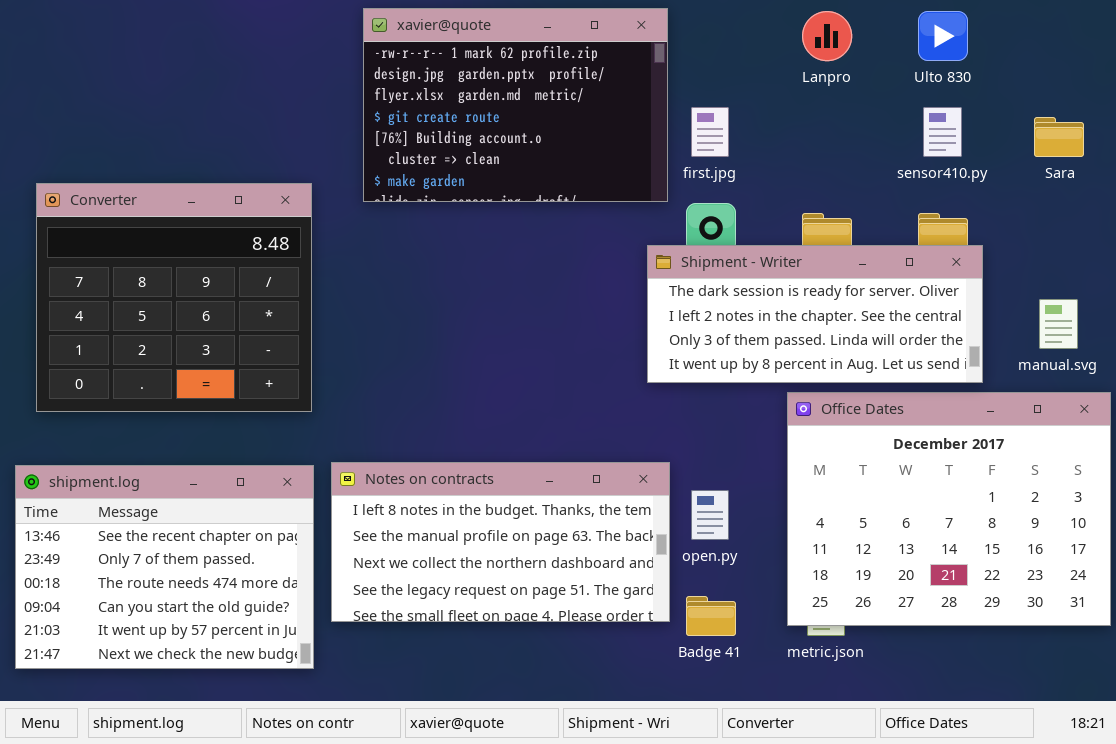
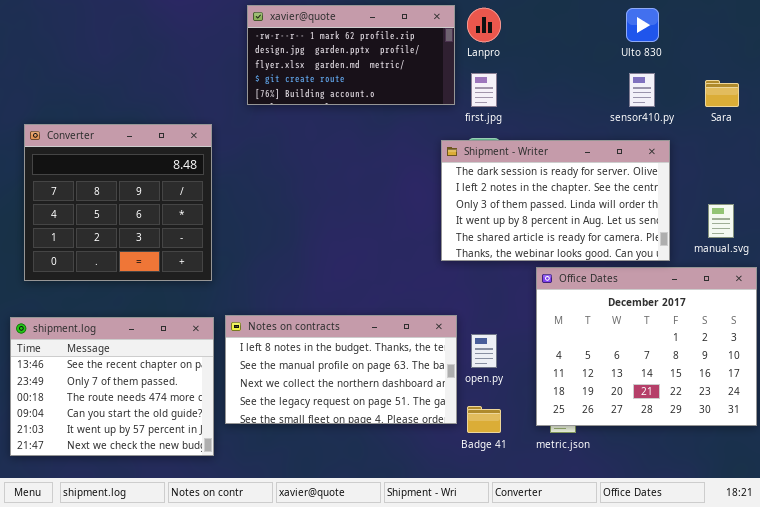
xavier@quote: [363,8,668,202] -> [247,5,455,105], resized
Lanpro: [802,11,852,61] -> [467,8,501,42], moved
Shipment - Writer: [647,245,983,383] -> [441,140,670,261], resized

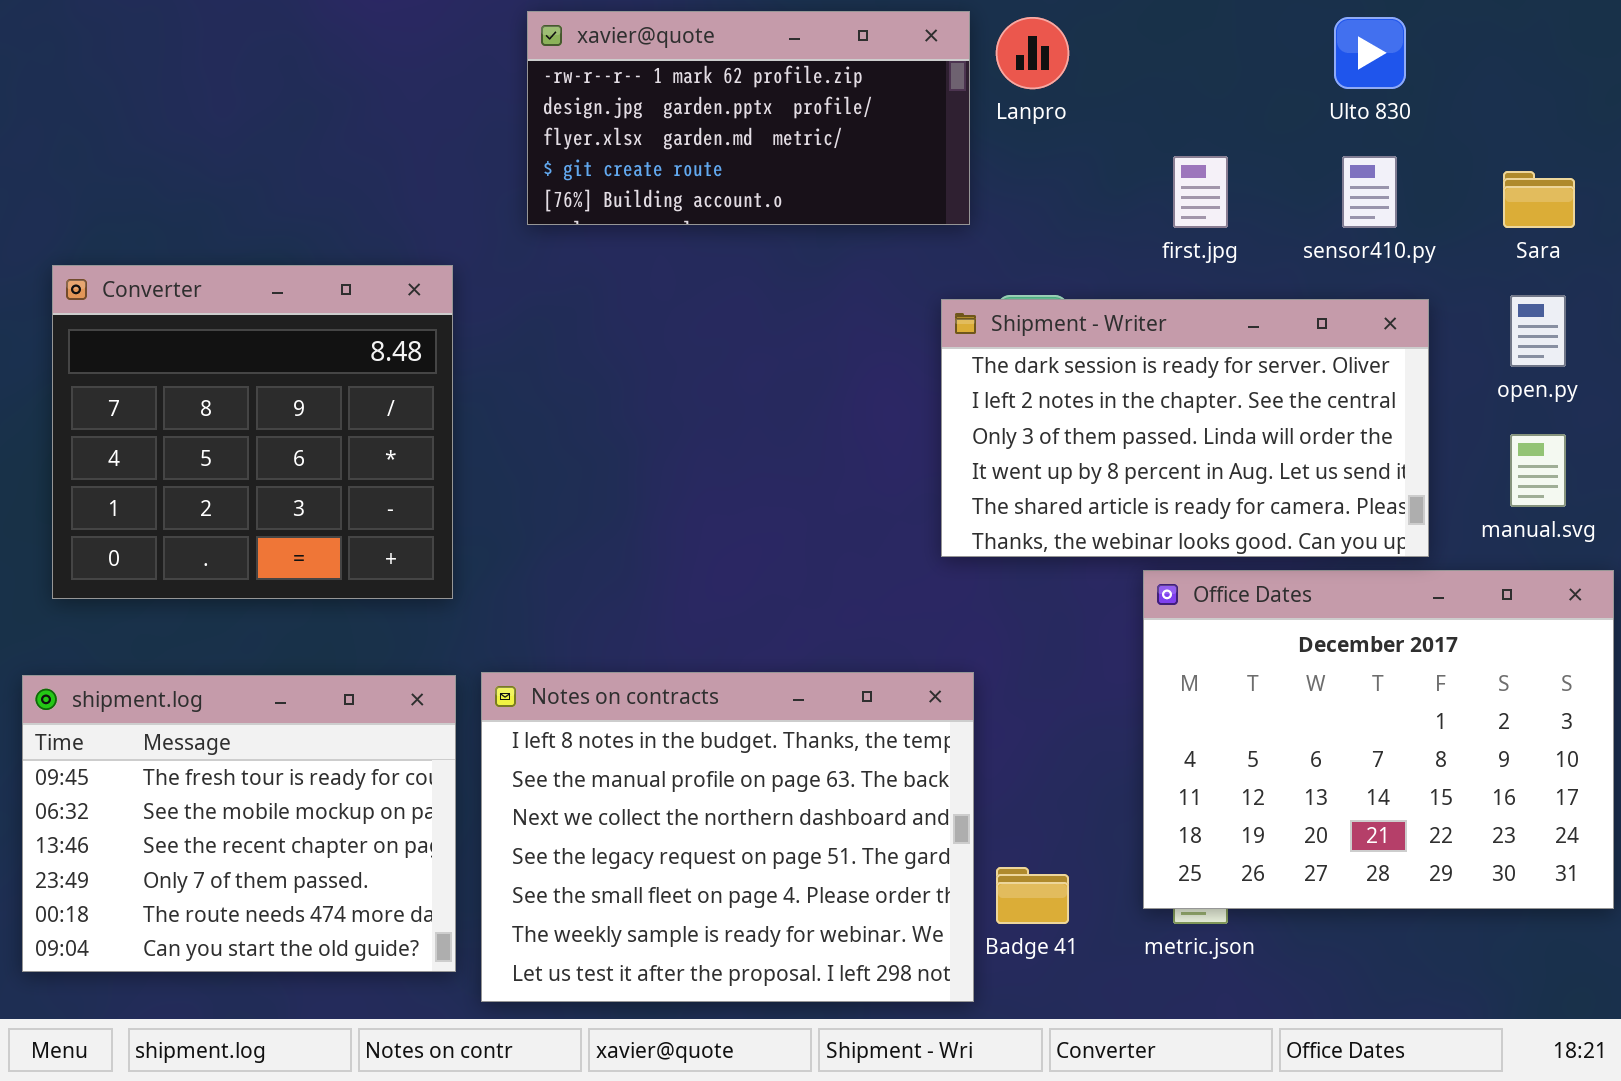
first.jpg: [471,73,497,107] -> [1173,156,1228,228], moved
Notes on contracts: [225,315,457,424] -> [481,672,974,1002], resized
shipment.log: [10,317,214,456] -> [22,675,456,972], scrolled up 2 rows
open.py: [471,334,497,368] -> [1510,295,1566,367], moved

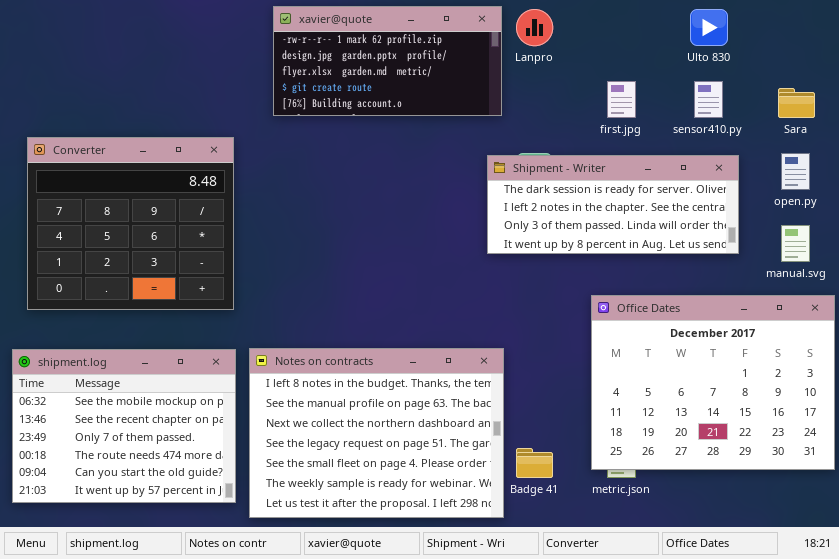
Shipment - Writer: [941,299,1429,557] -> [487,155,739,254], resized
shipment.log: [22,675,456,972] -> [12,349,236,503], scrolled down 1 row

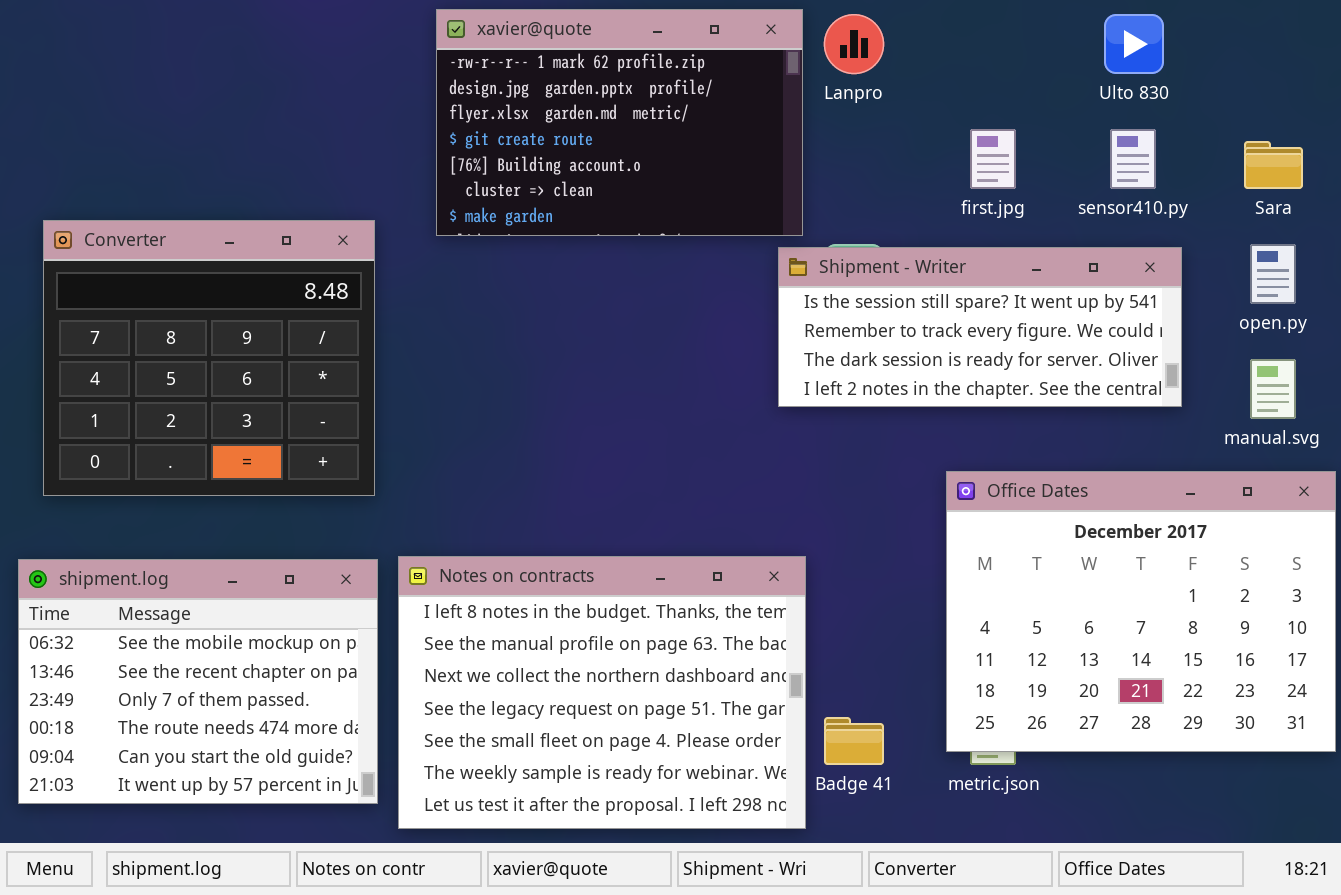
xavier@quote: [273,6,502,116] -> [436,9,803,236], resized
Shipment - Writer: [487,155,739,254] -> [778,247,1182,407], scrolled up 2 rows

